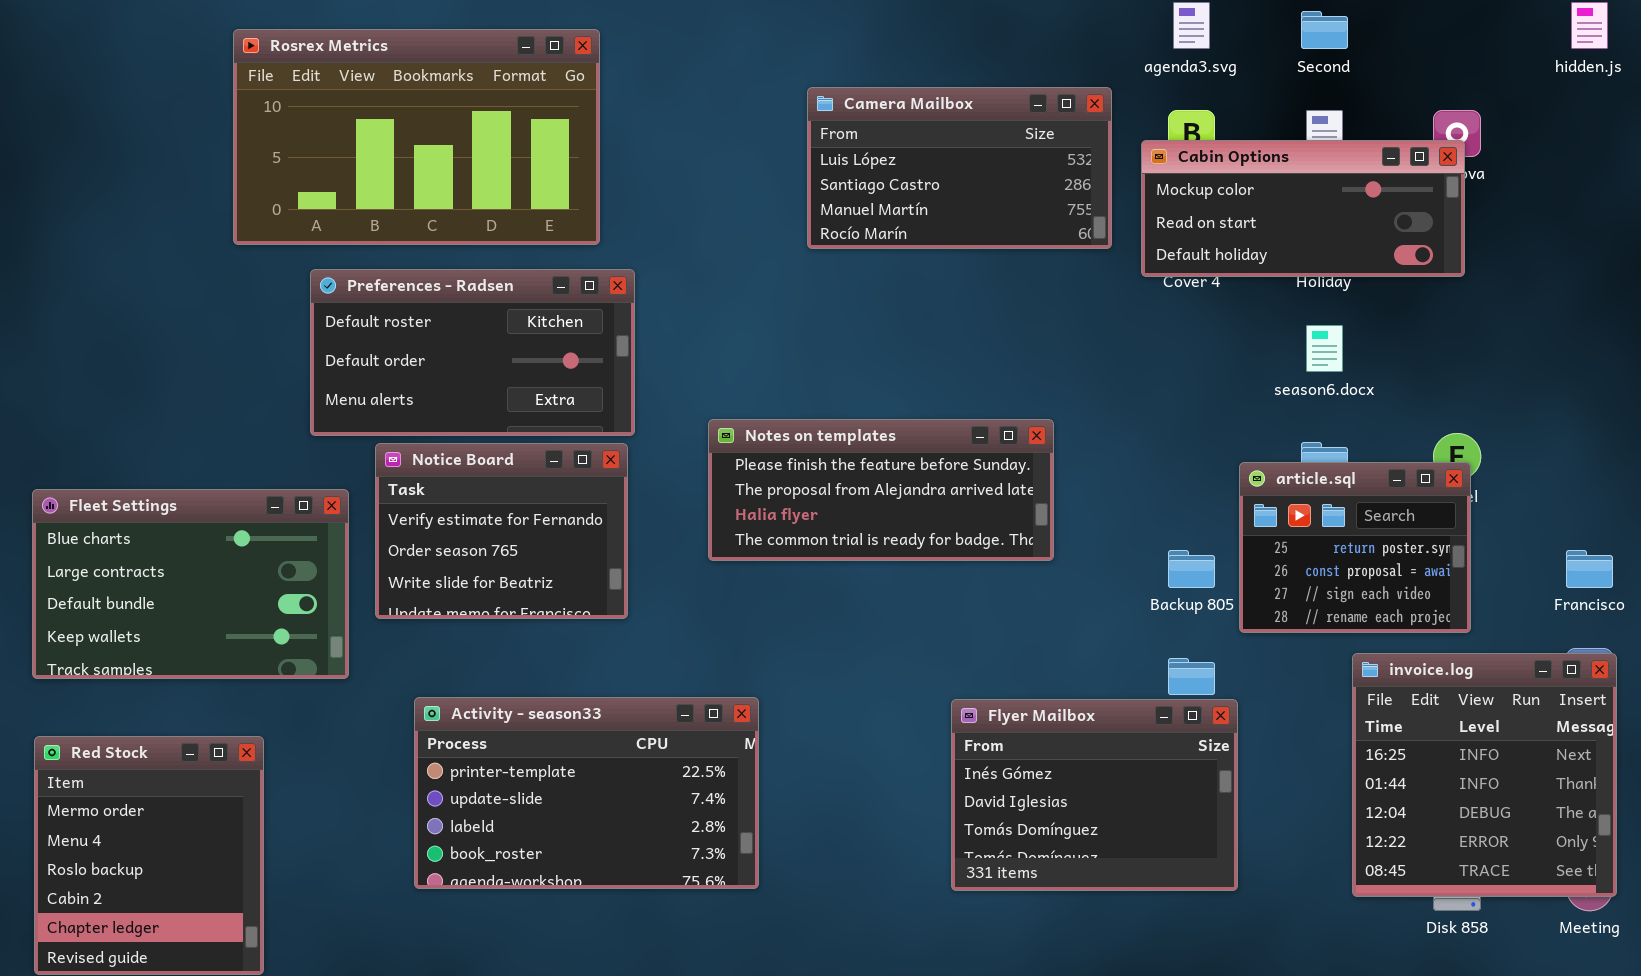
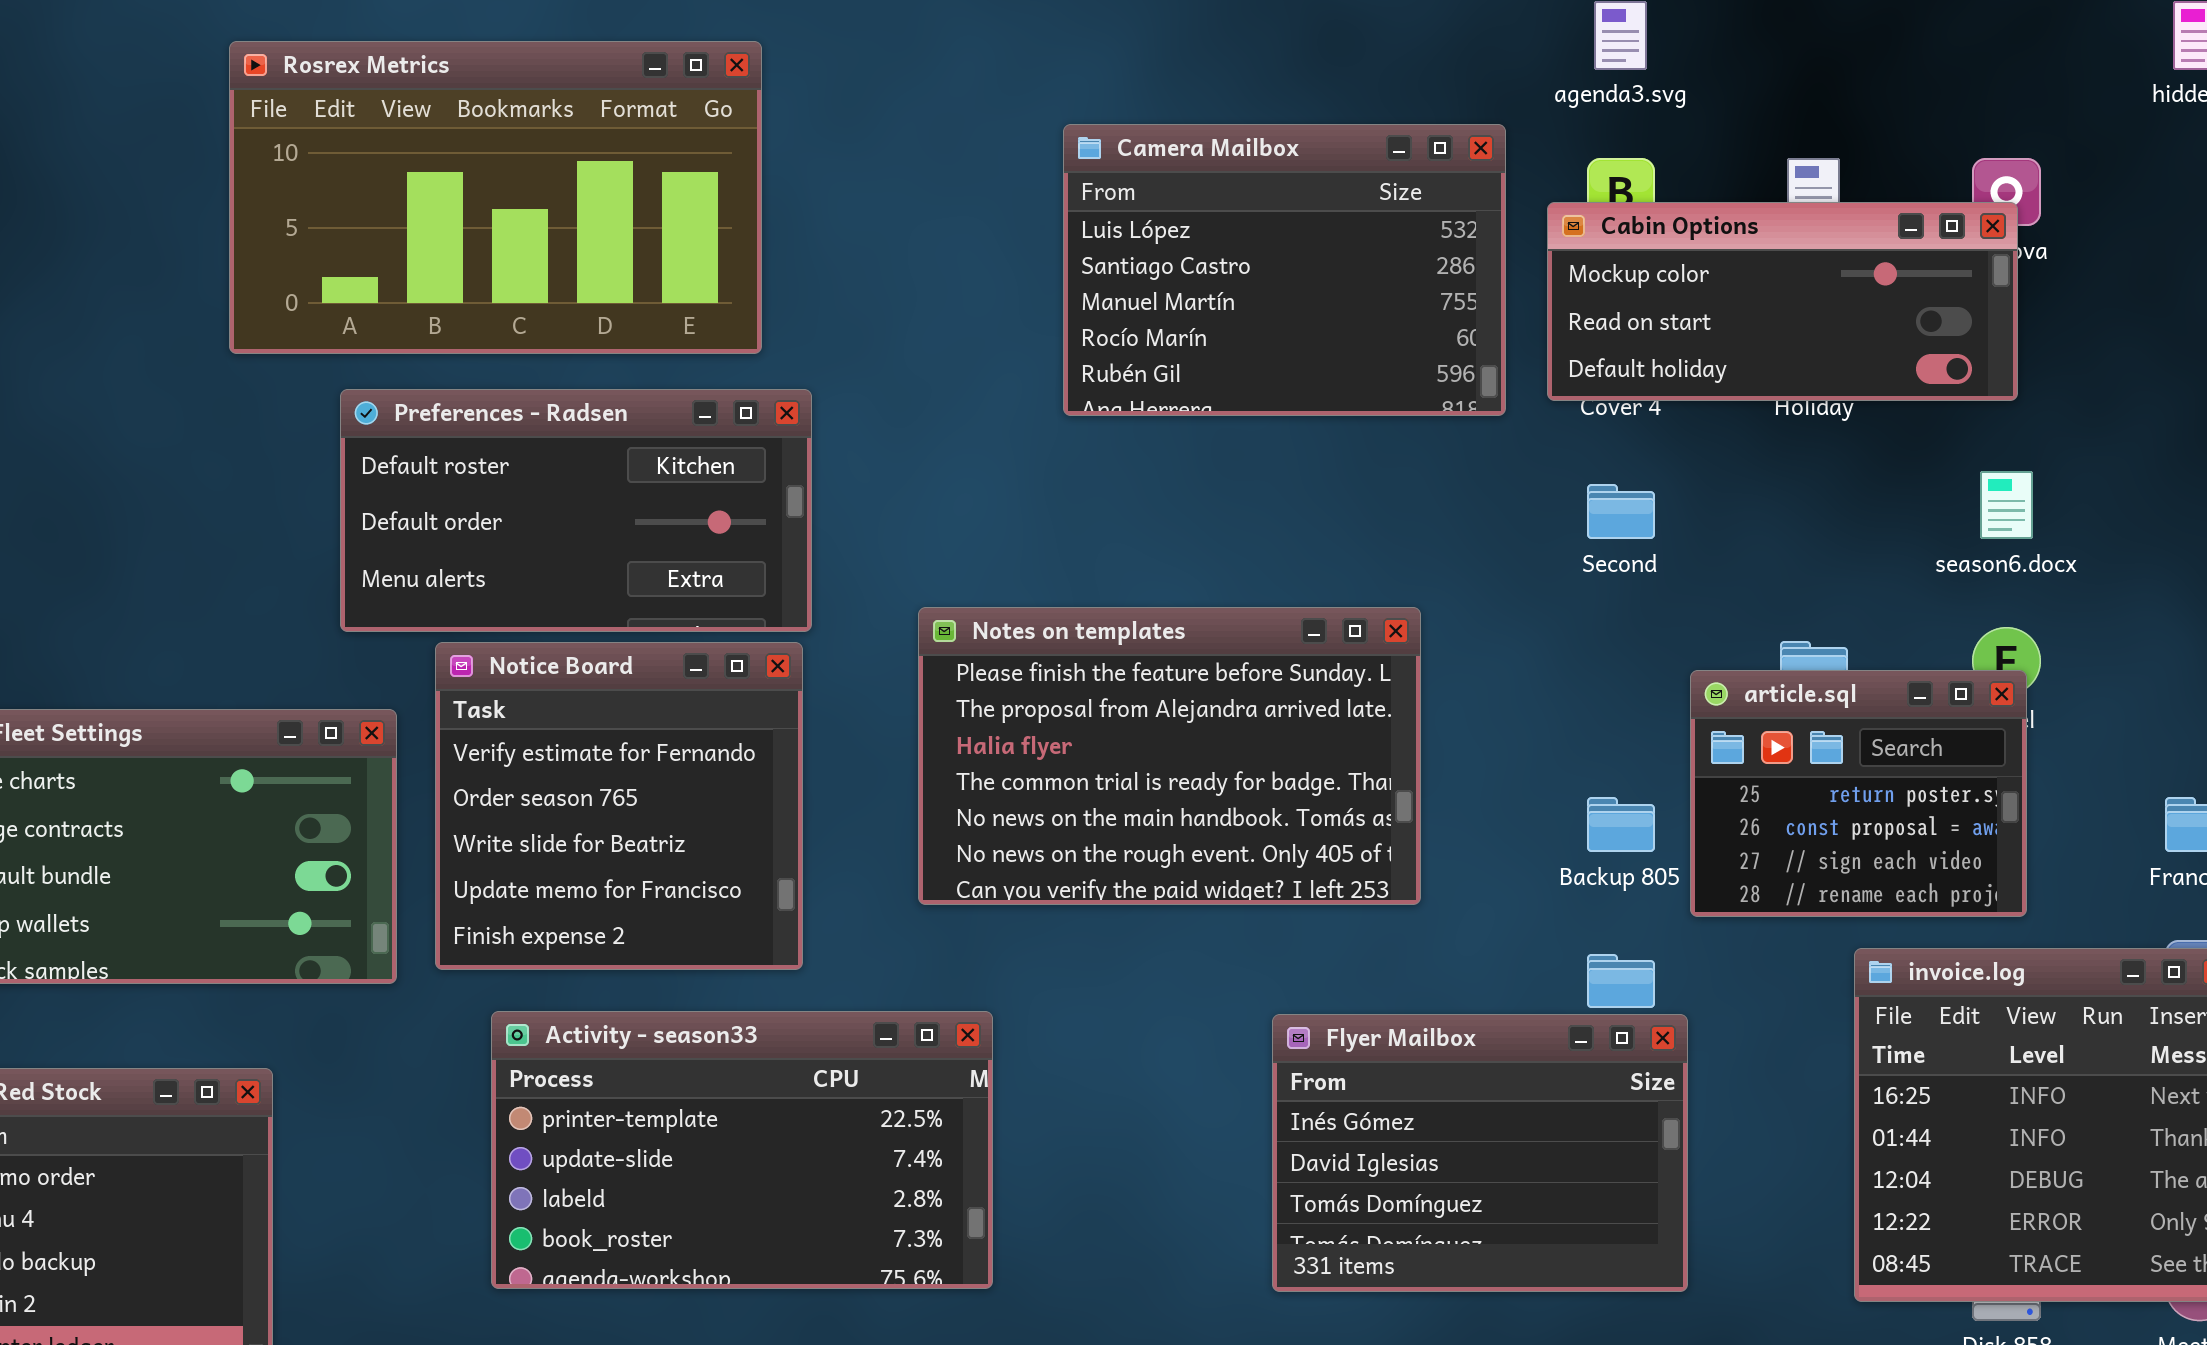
Second: [1301,11,1348,49] -> [1587,484,1655,539], moved
Camera Mailbox: [807,87,1112,249] -> [1063,124,1506,416], resized
season6.docx: [1306,325,1343,372] -> [1980,471,2033,539], moved
Notes on templates: [708,419,1054,561] -> [918,607,1421,905], resized
Notice Board: [375,443,628,619] -> [435,642,803,970], resized

